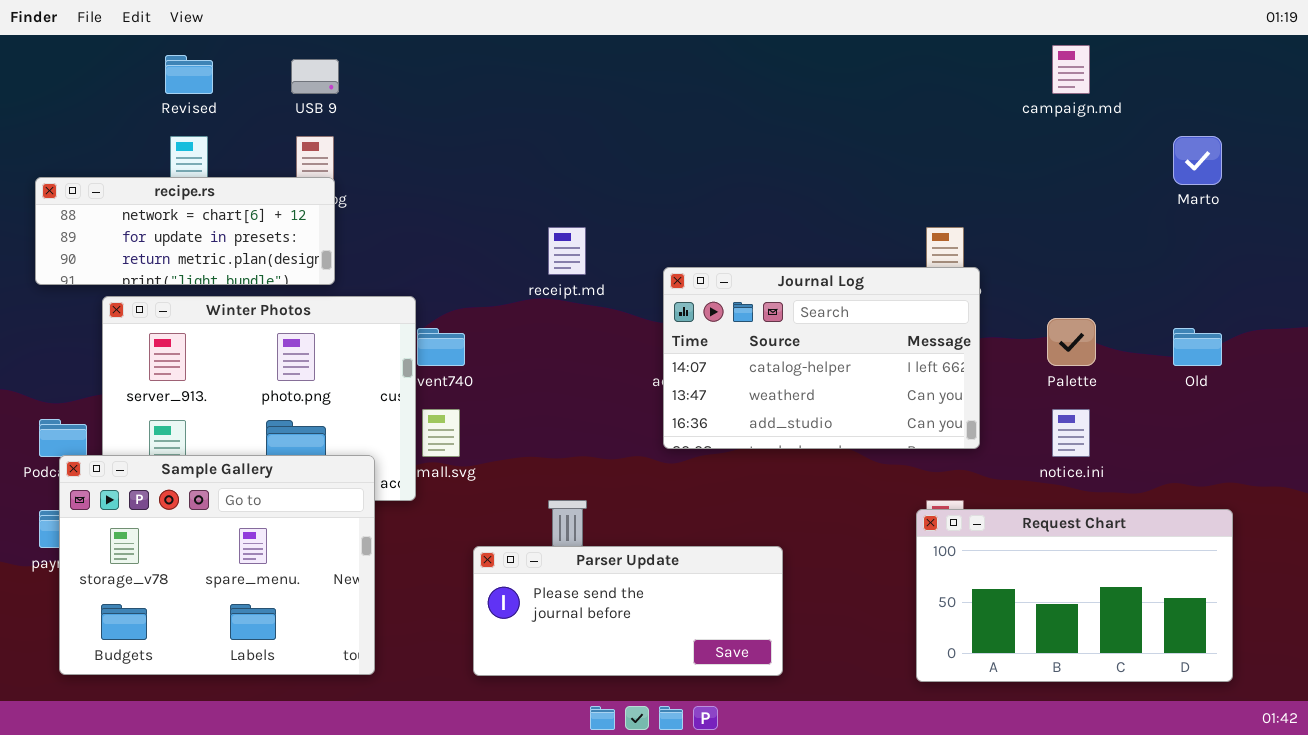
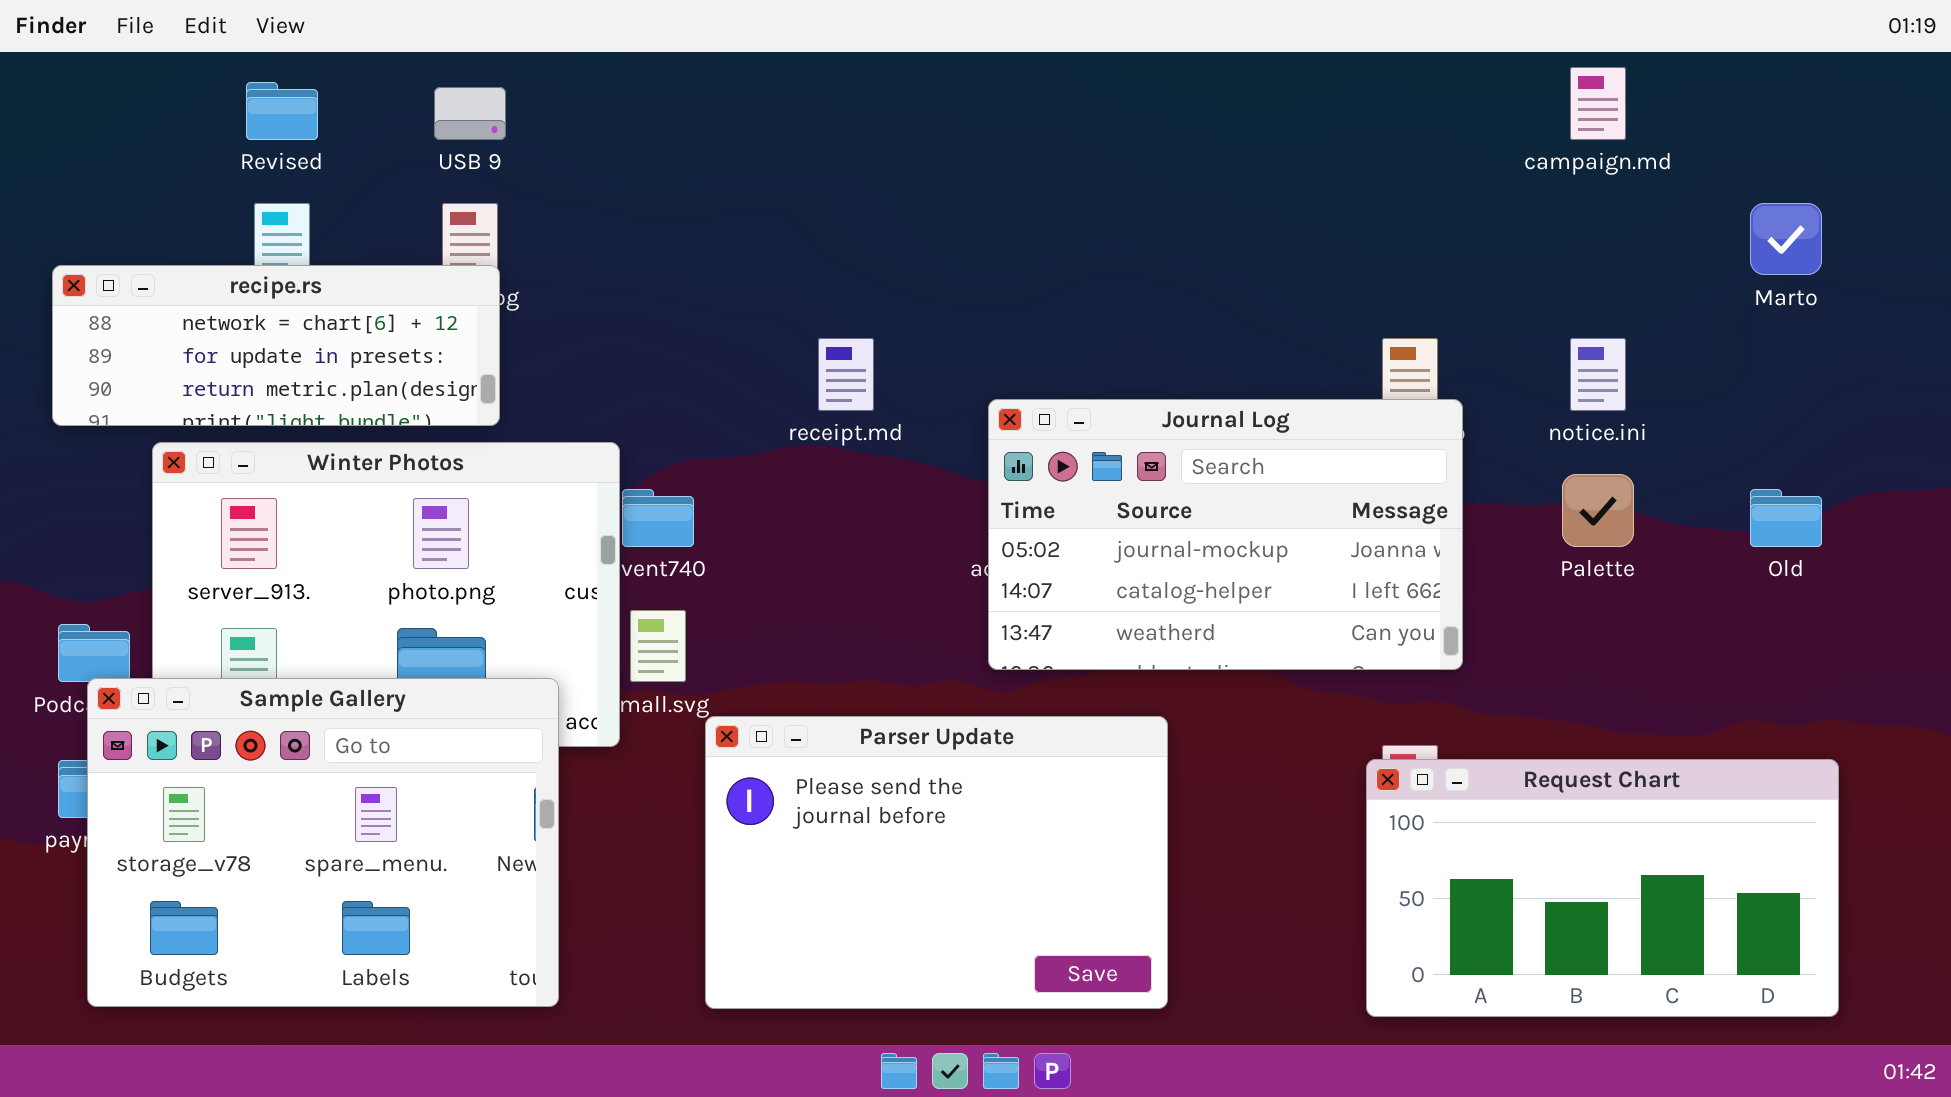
Journal Log: [663,267,980,449] -> [988,399,1463,670], scrolled up 1 row
notice.ini: [1052,409,1090,457] -> [1570,338,1626,411], moved
Parser Update: [473,546,783,676] -> [705,716,1168,1009], resized

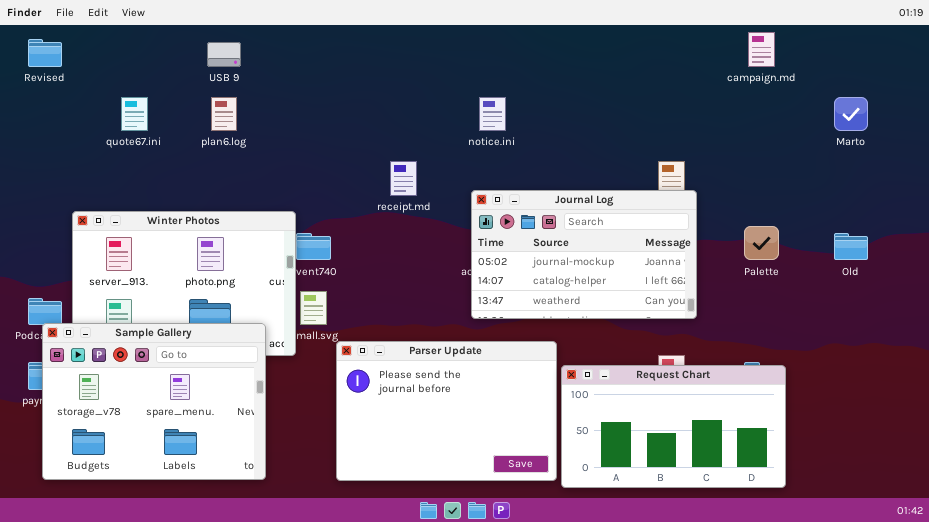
Revised: [246,82,318,140] -> [28,39,62,67], moved
recipe.rs: [52,265,500,426] -> none, closed
notice.ini: [1570,338,1626,411] -> [479,97,506,131], moved
Request Chart: [1366,759,1839,1017] -> [561,365,786,488], moved

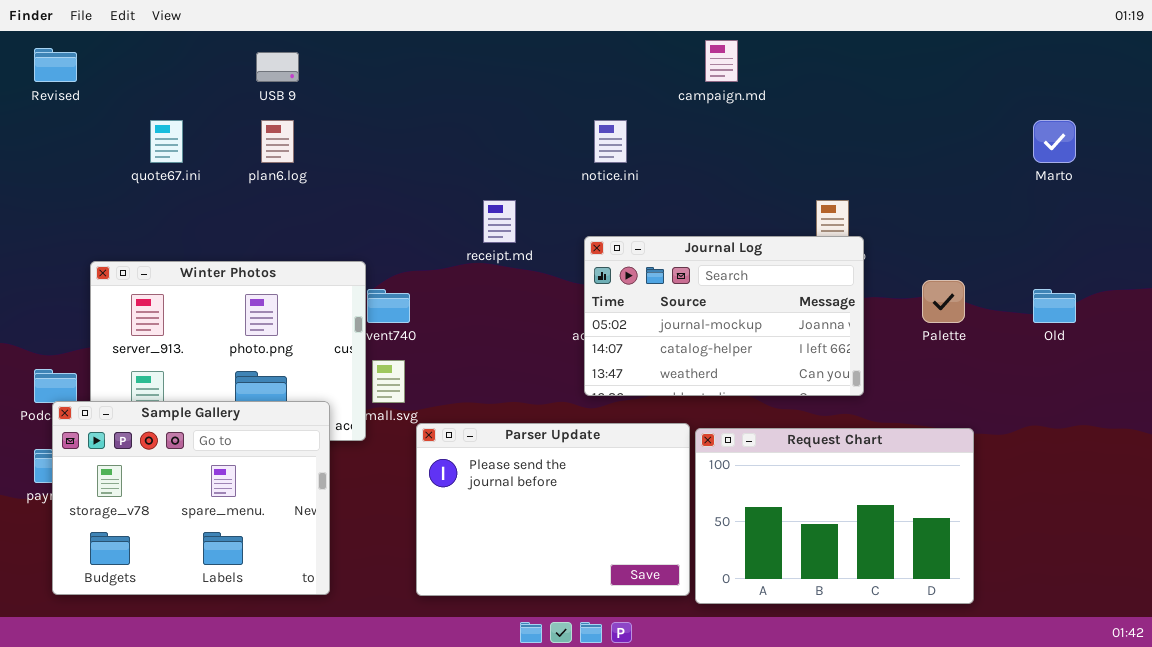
campaign.md: [748,32,775,67] -> [705,40,738,82], moved
Request Chart: [561,365,786,488] -> [695,428,974,604], resized

